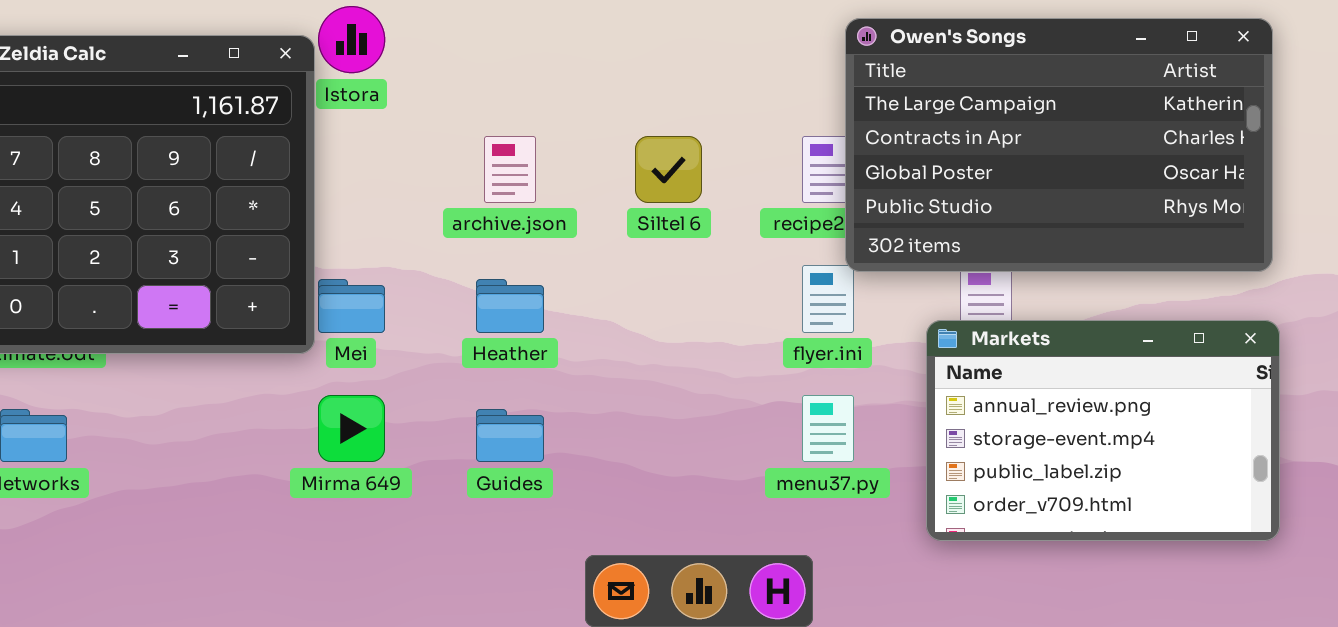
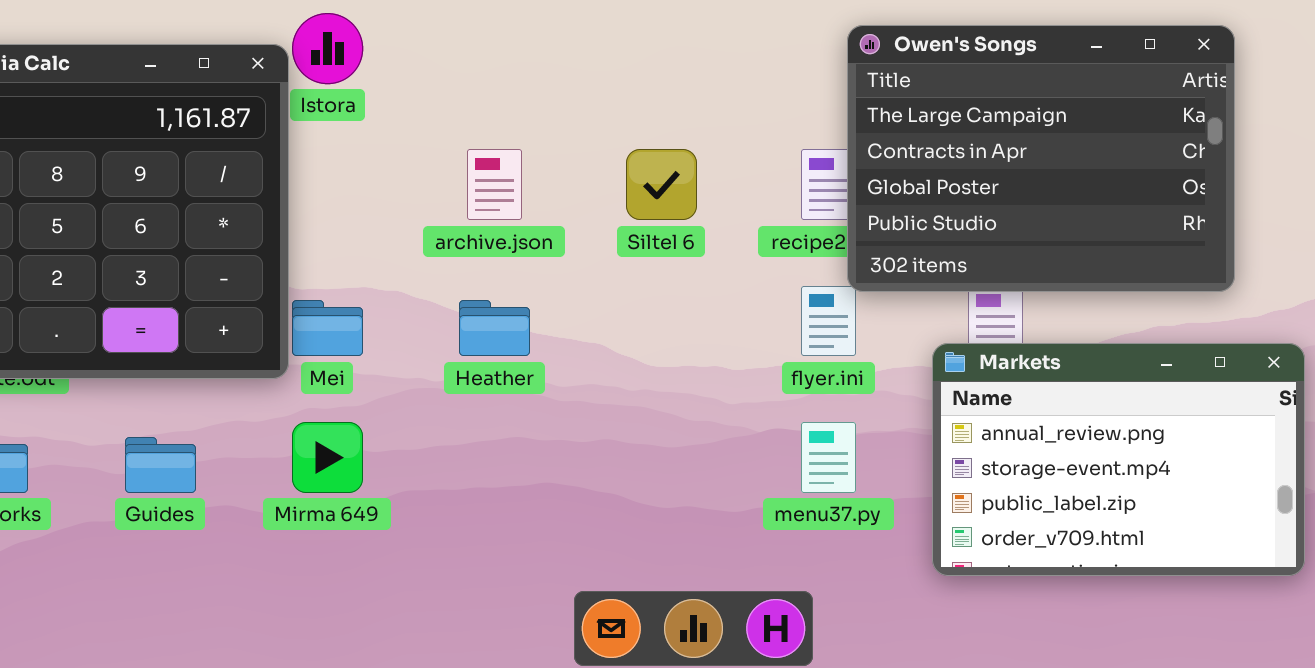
Owen's Songs: [845,18,1273,272] -> [847,25,1235,292], resized
Guides: [476,409,544,462] -> [125,437,196,493], moved

